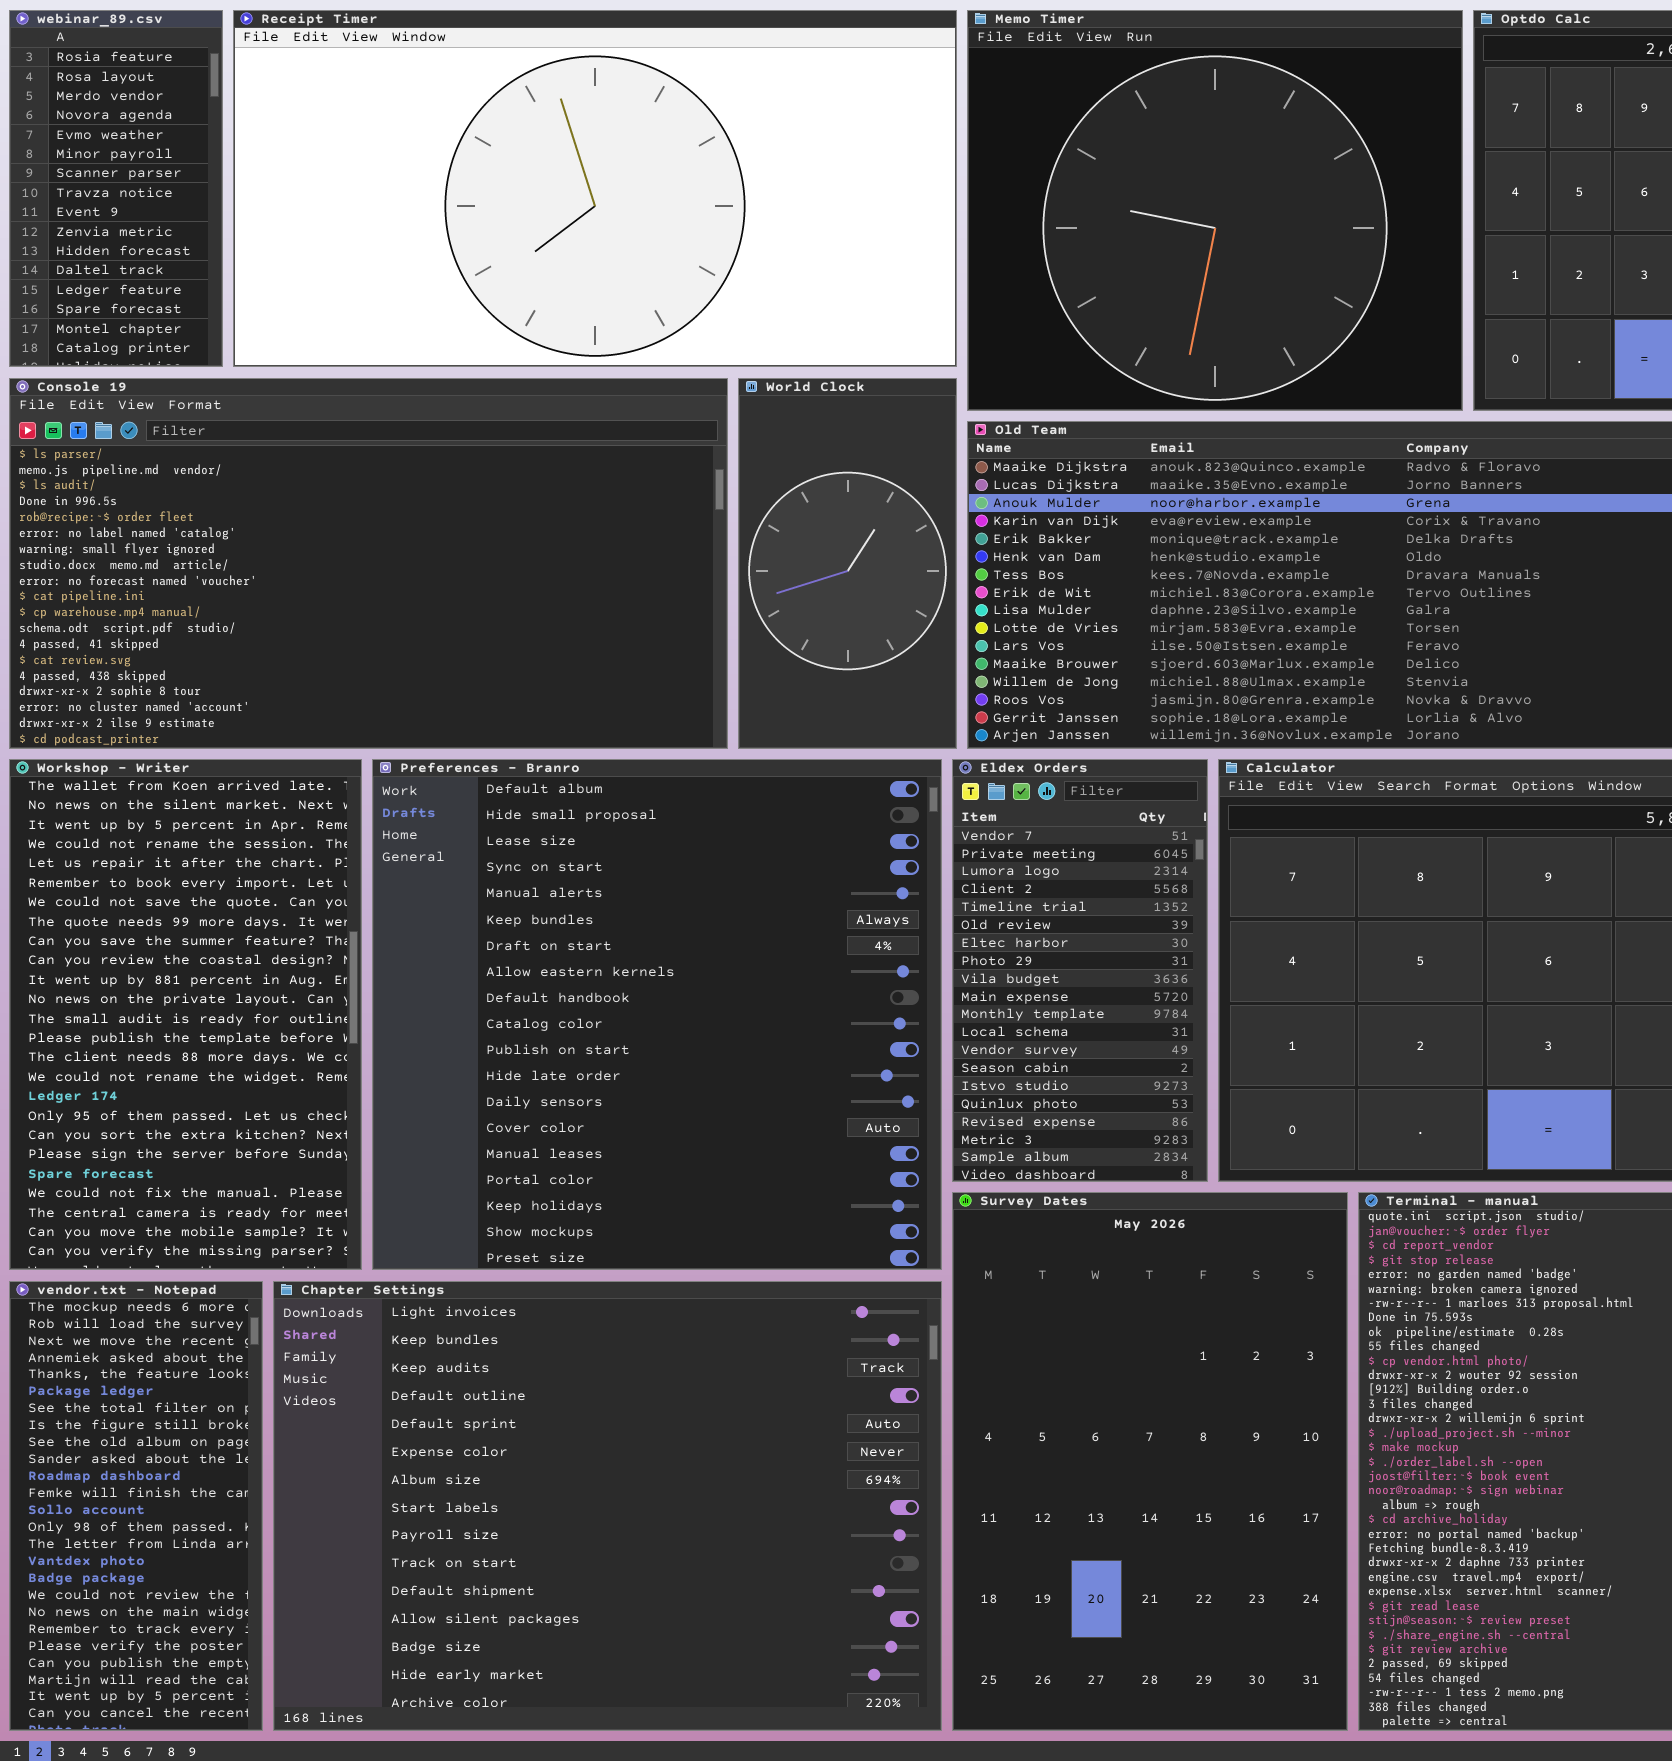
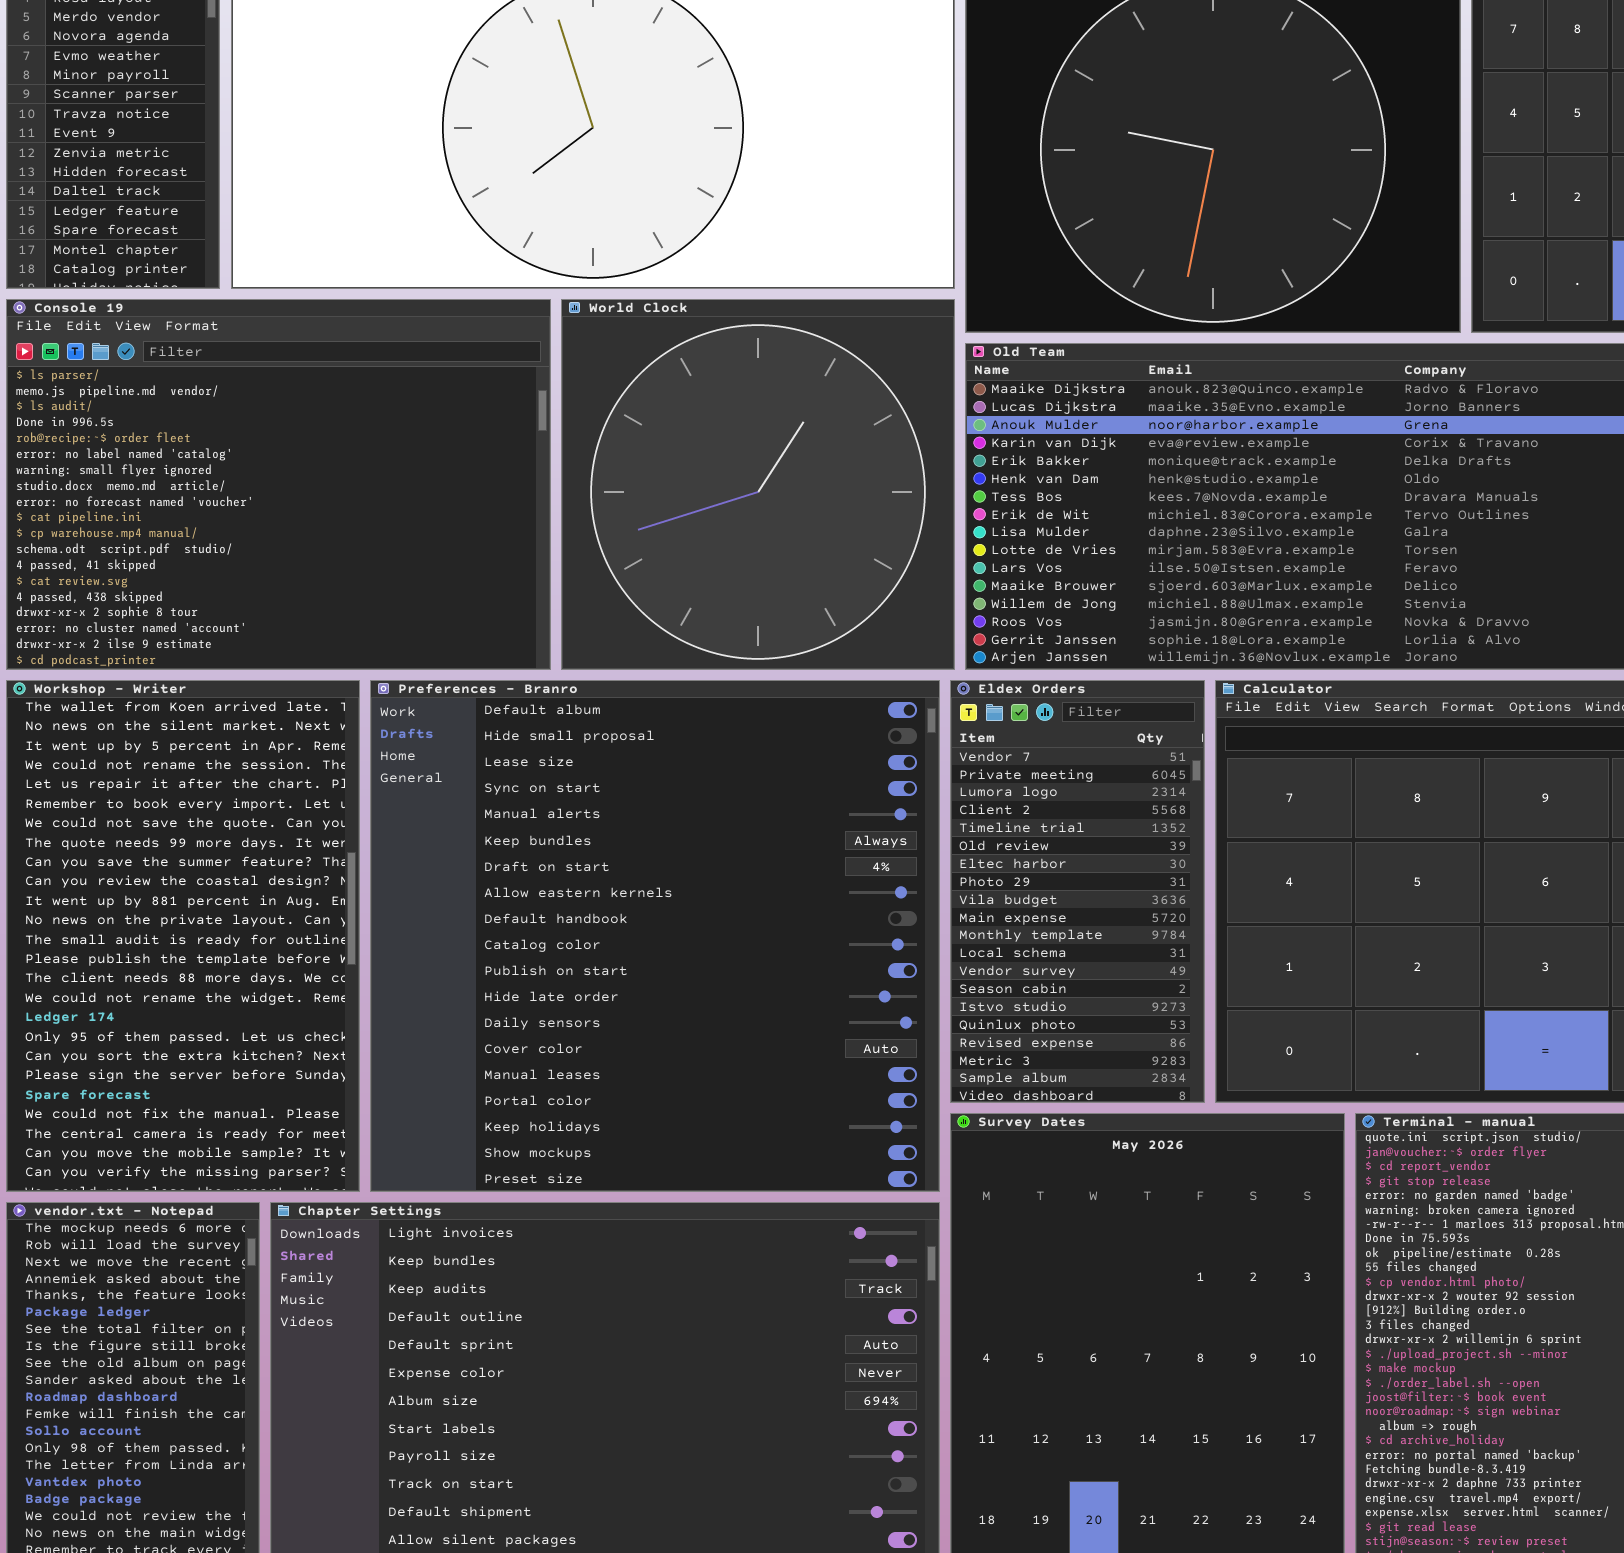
Console 19: [9,378,728,749] -> [6,299,551,670], resized
World Clock: [738,378,957,749] -> [561,299,955,670], resized

